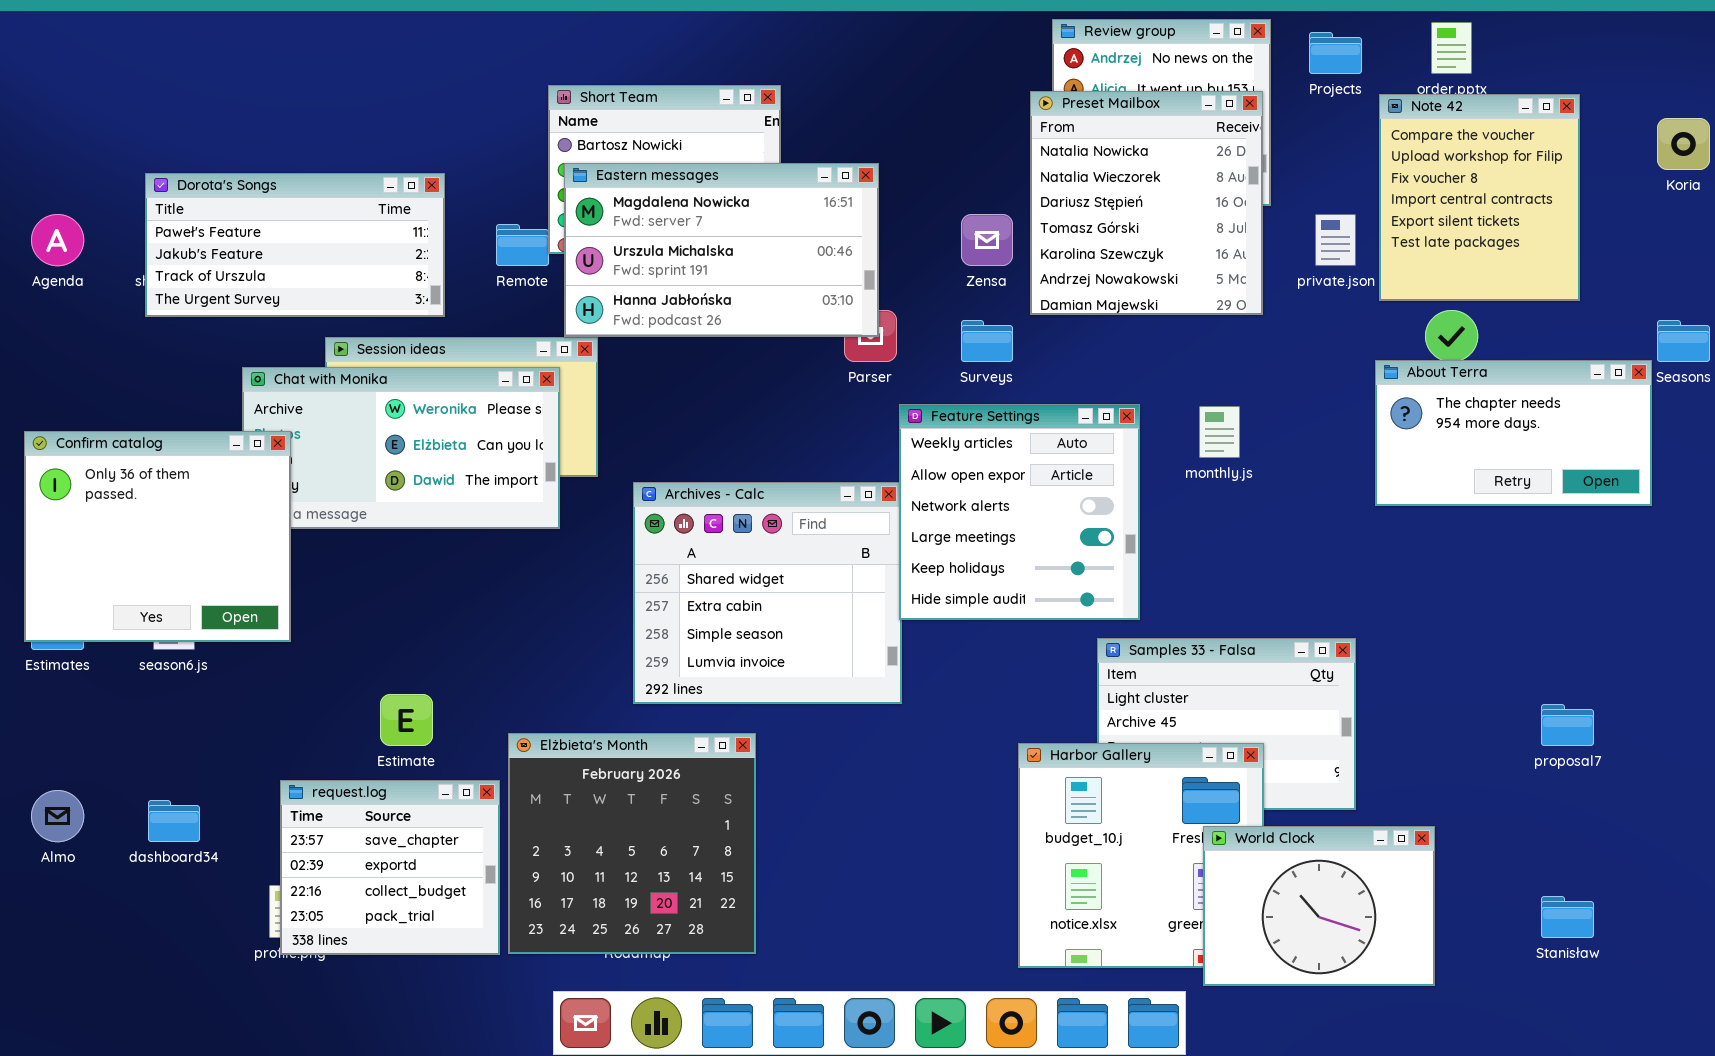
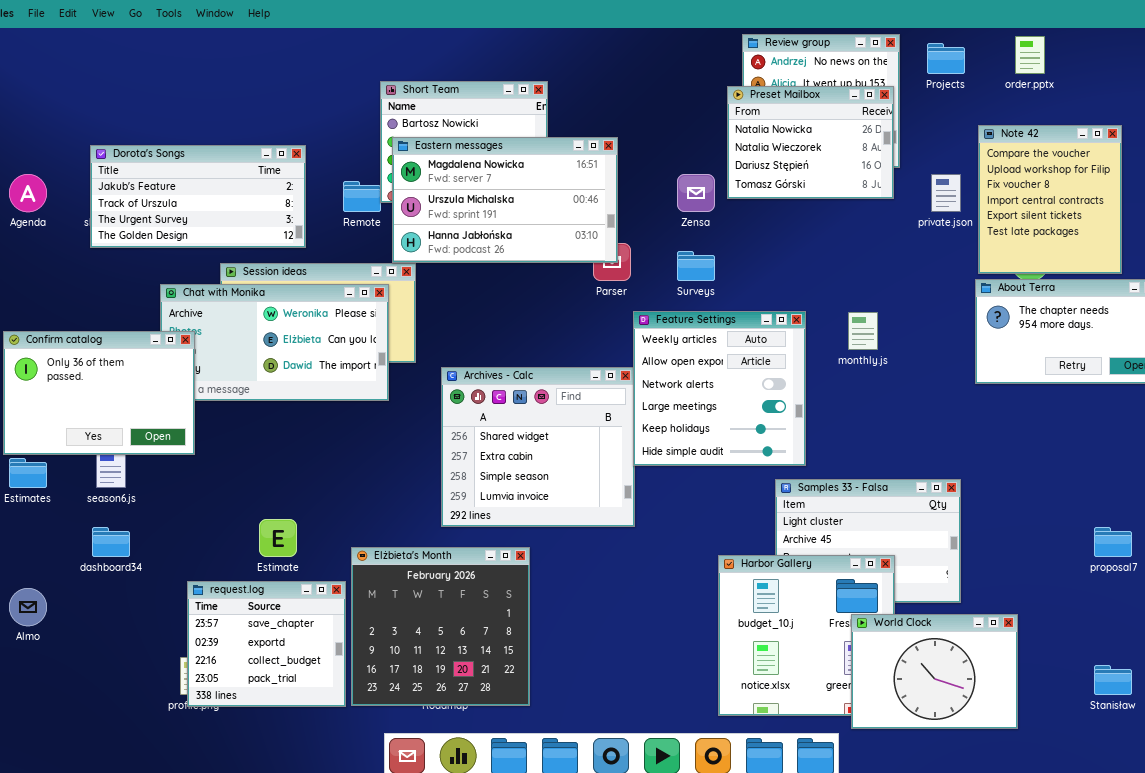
Preset Mailbox: [1030,91,1263,315] -> [727,86,894,199], resized
Note 42: [1379,94,1580,301] -> [978,125,1122,274], moved
Dorota's Songs: [145,173,445,317] -> [90,145,306,248], scrolled down 1 row
Confirm catalog: [24,431,291,642] -> [3,331,195,455], resized
dashboard34: [148,800,200,842] -> [92,527,130,557], moved

